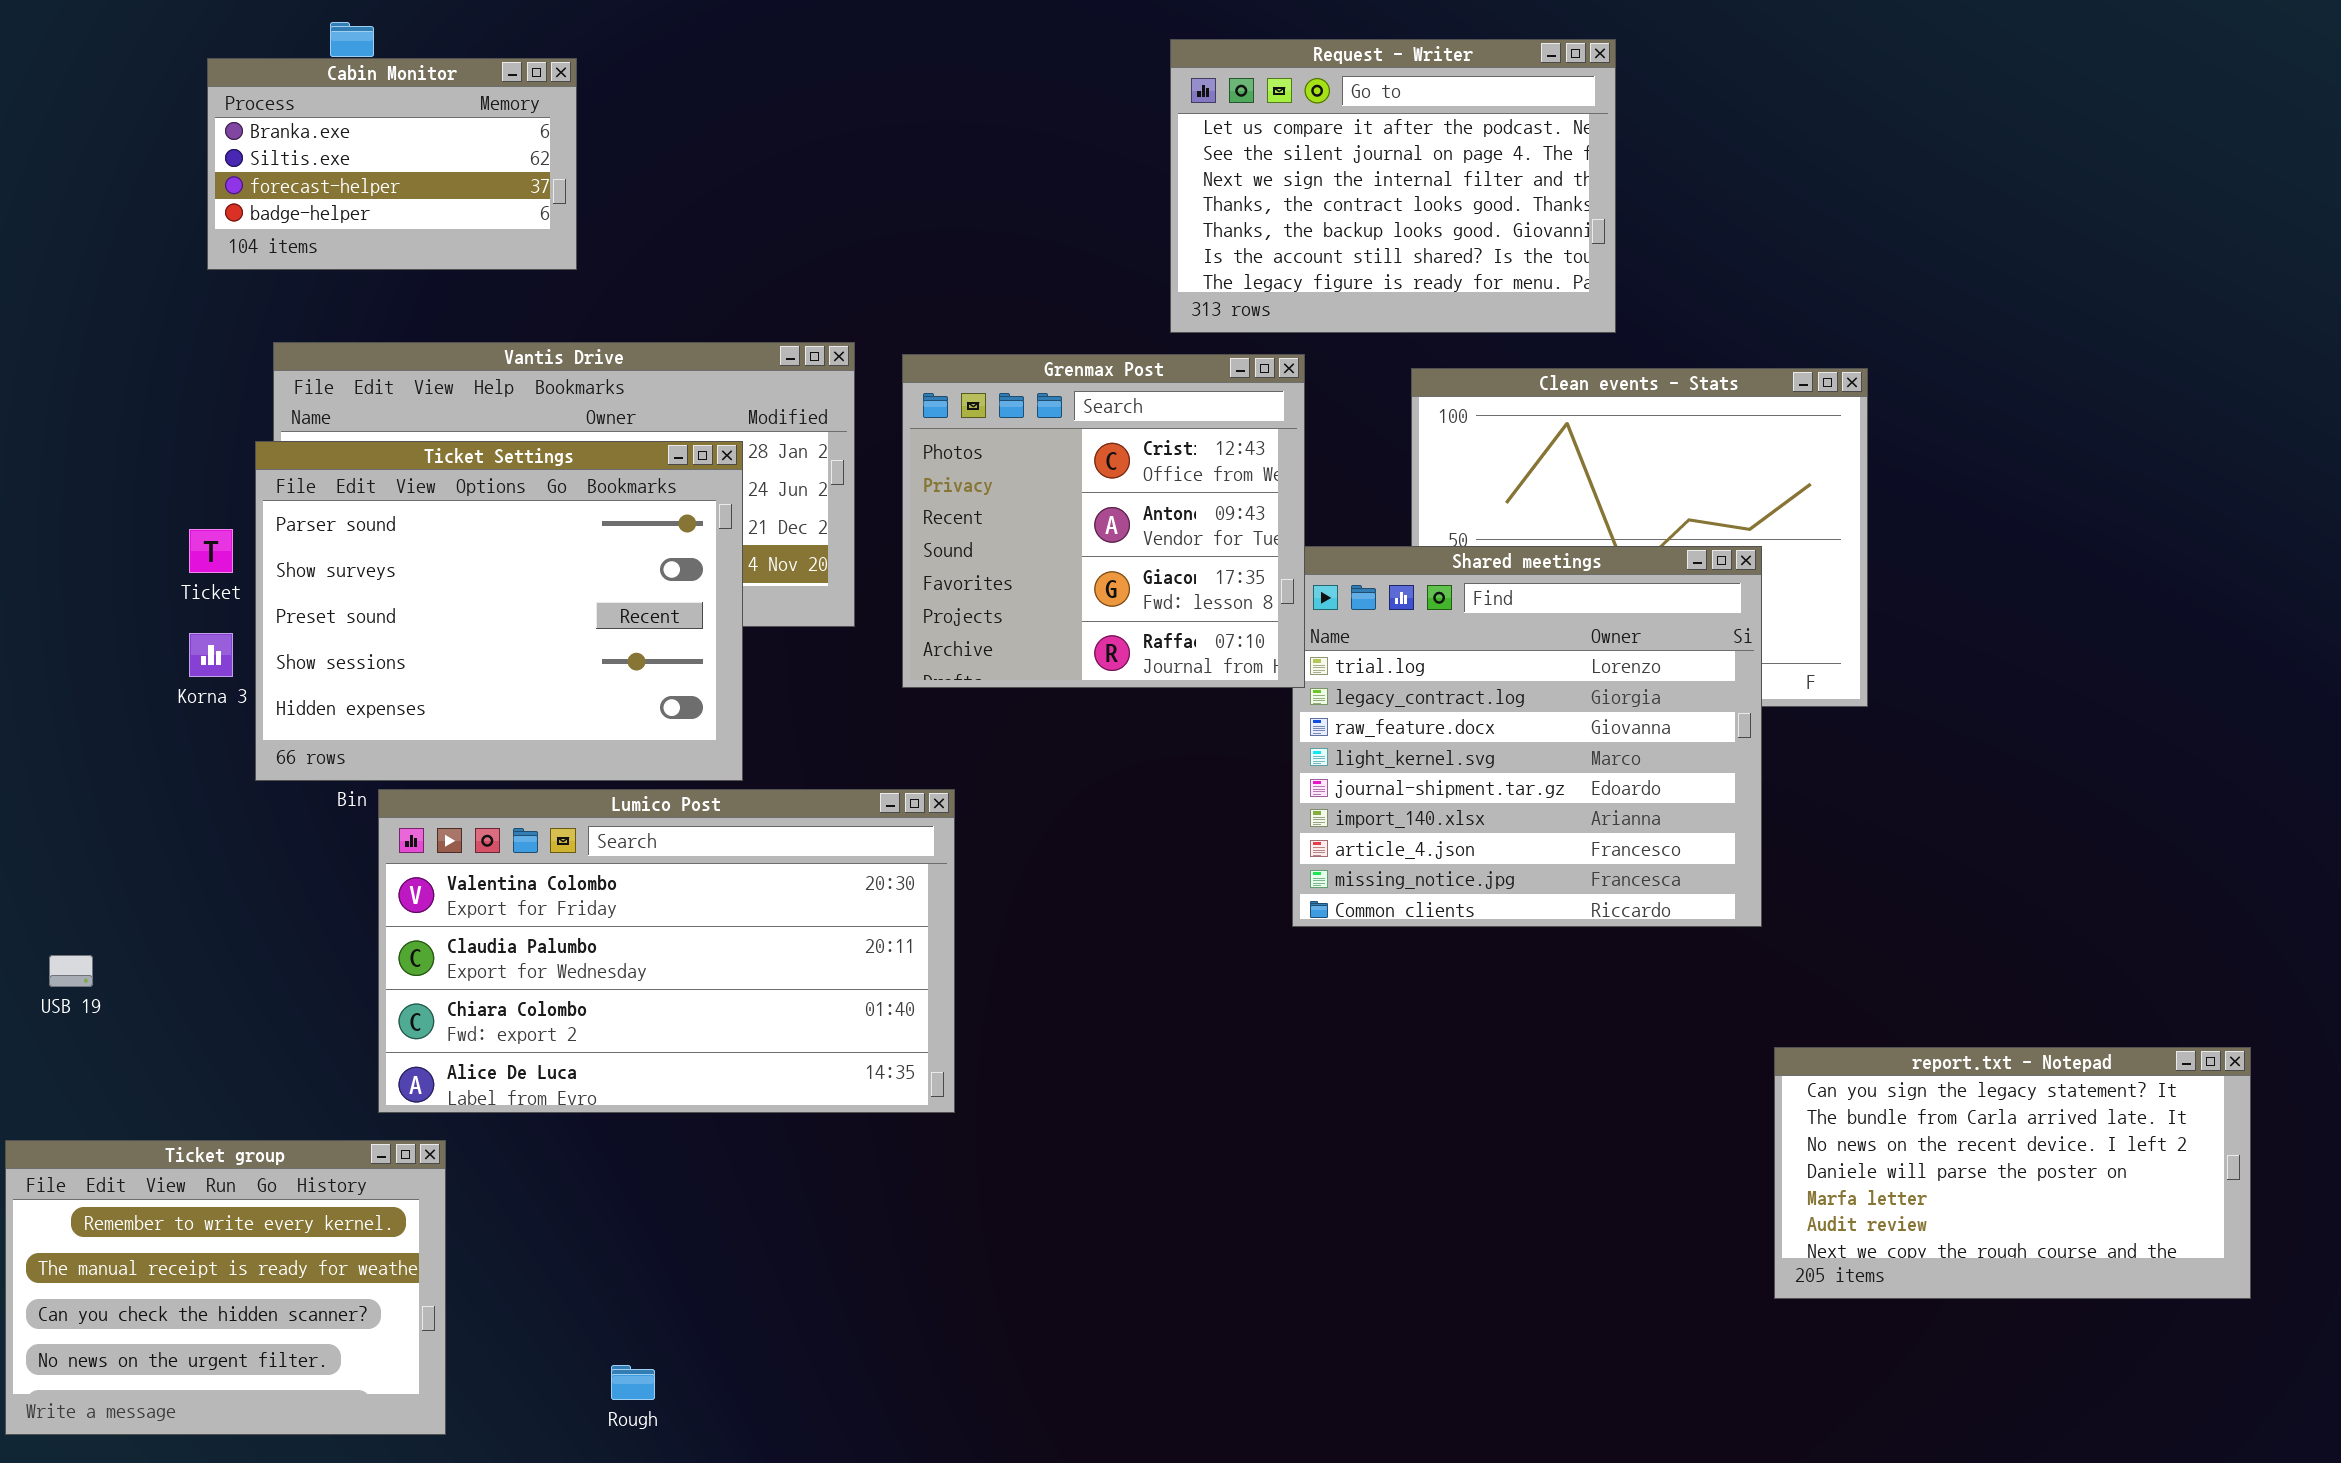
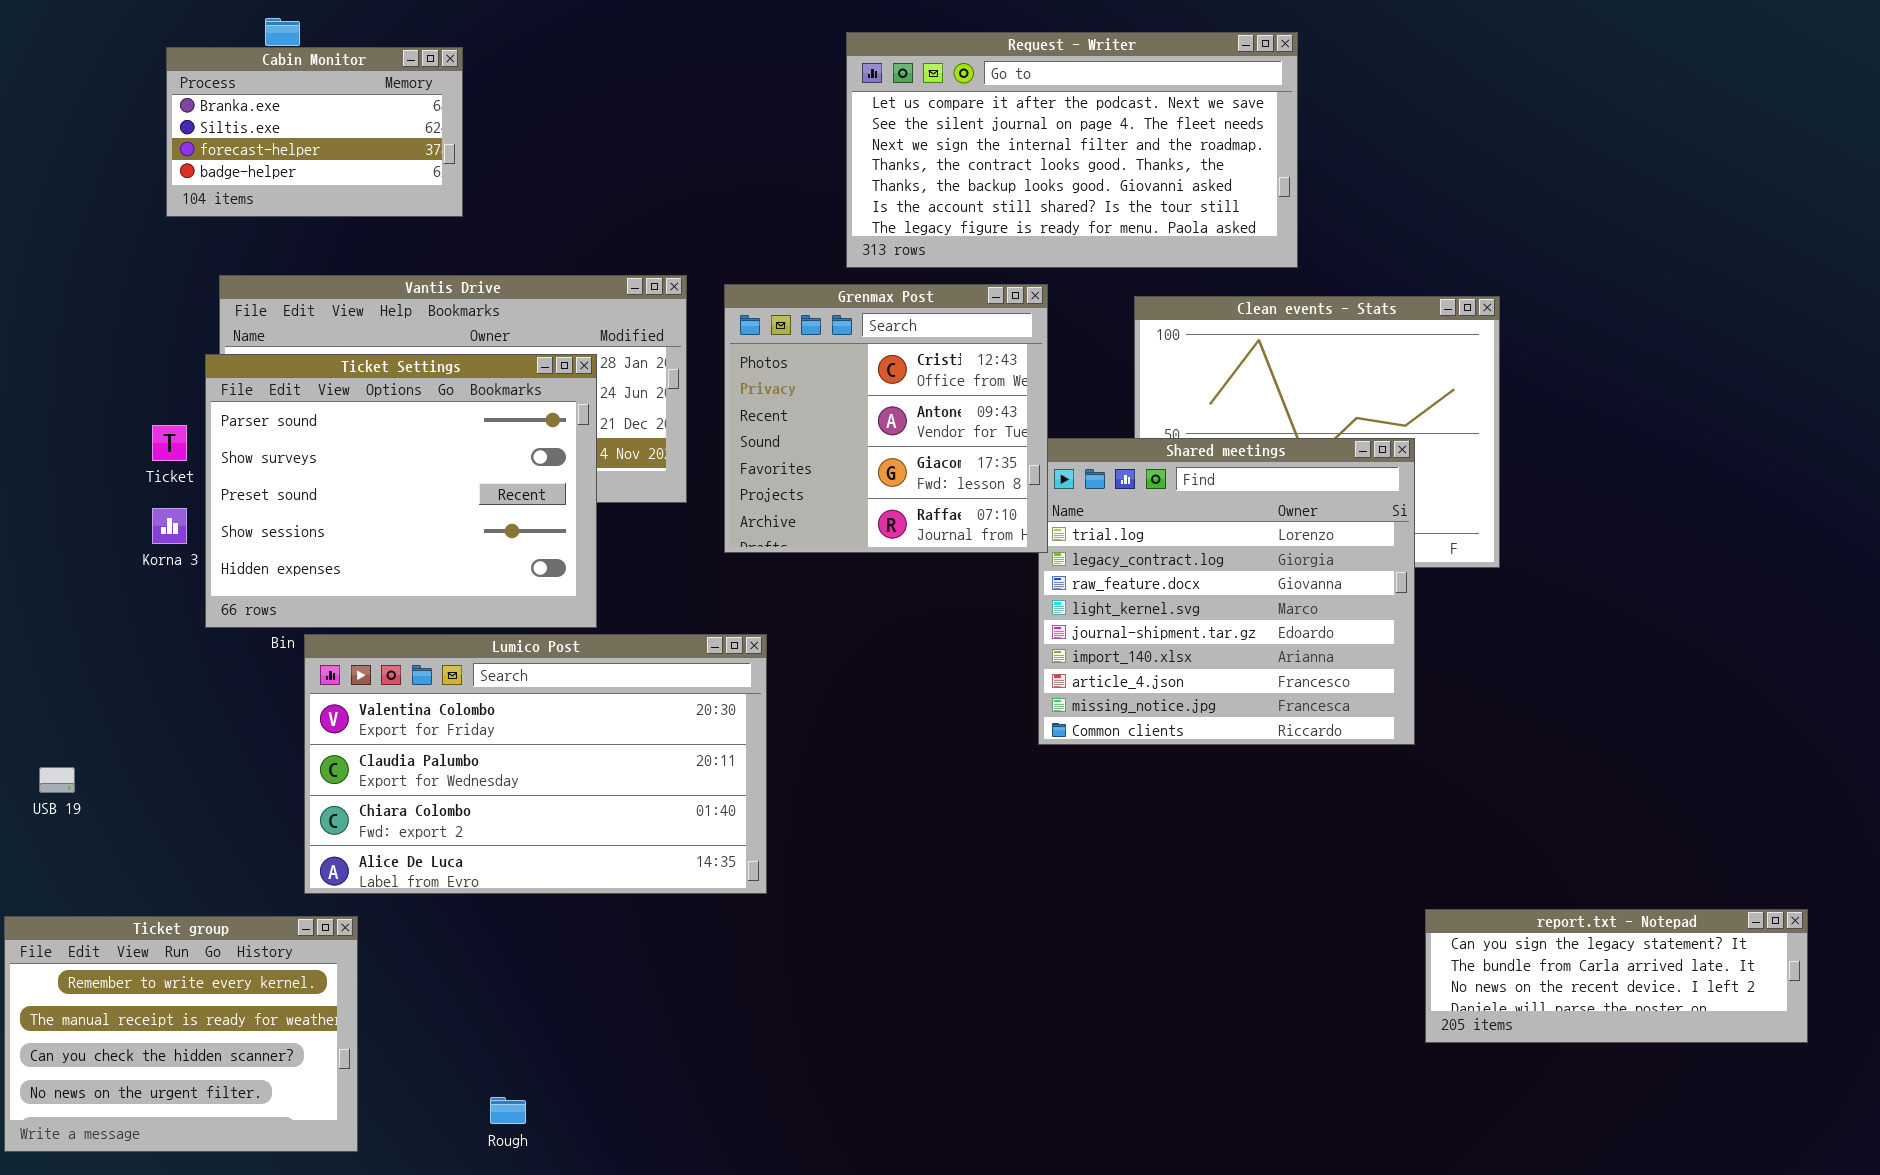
Request - Writer: [1170,39,1616,333] -> [846,32,1298,268], resized
report.txt - Notepad: [1774,1047,2251,1299] -> [1425,909,1808,1043], resized

